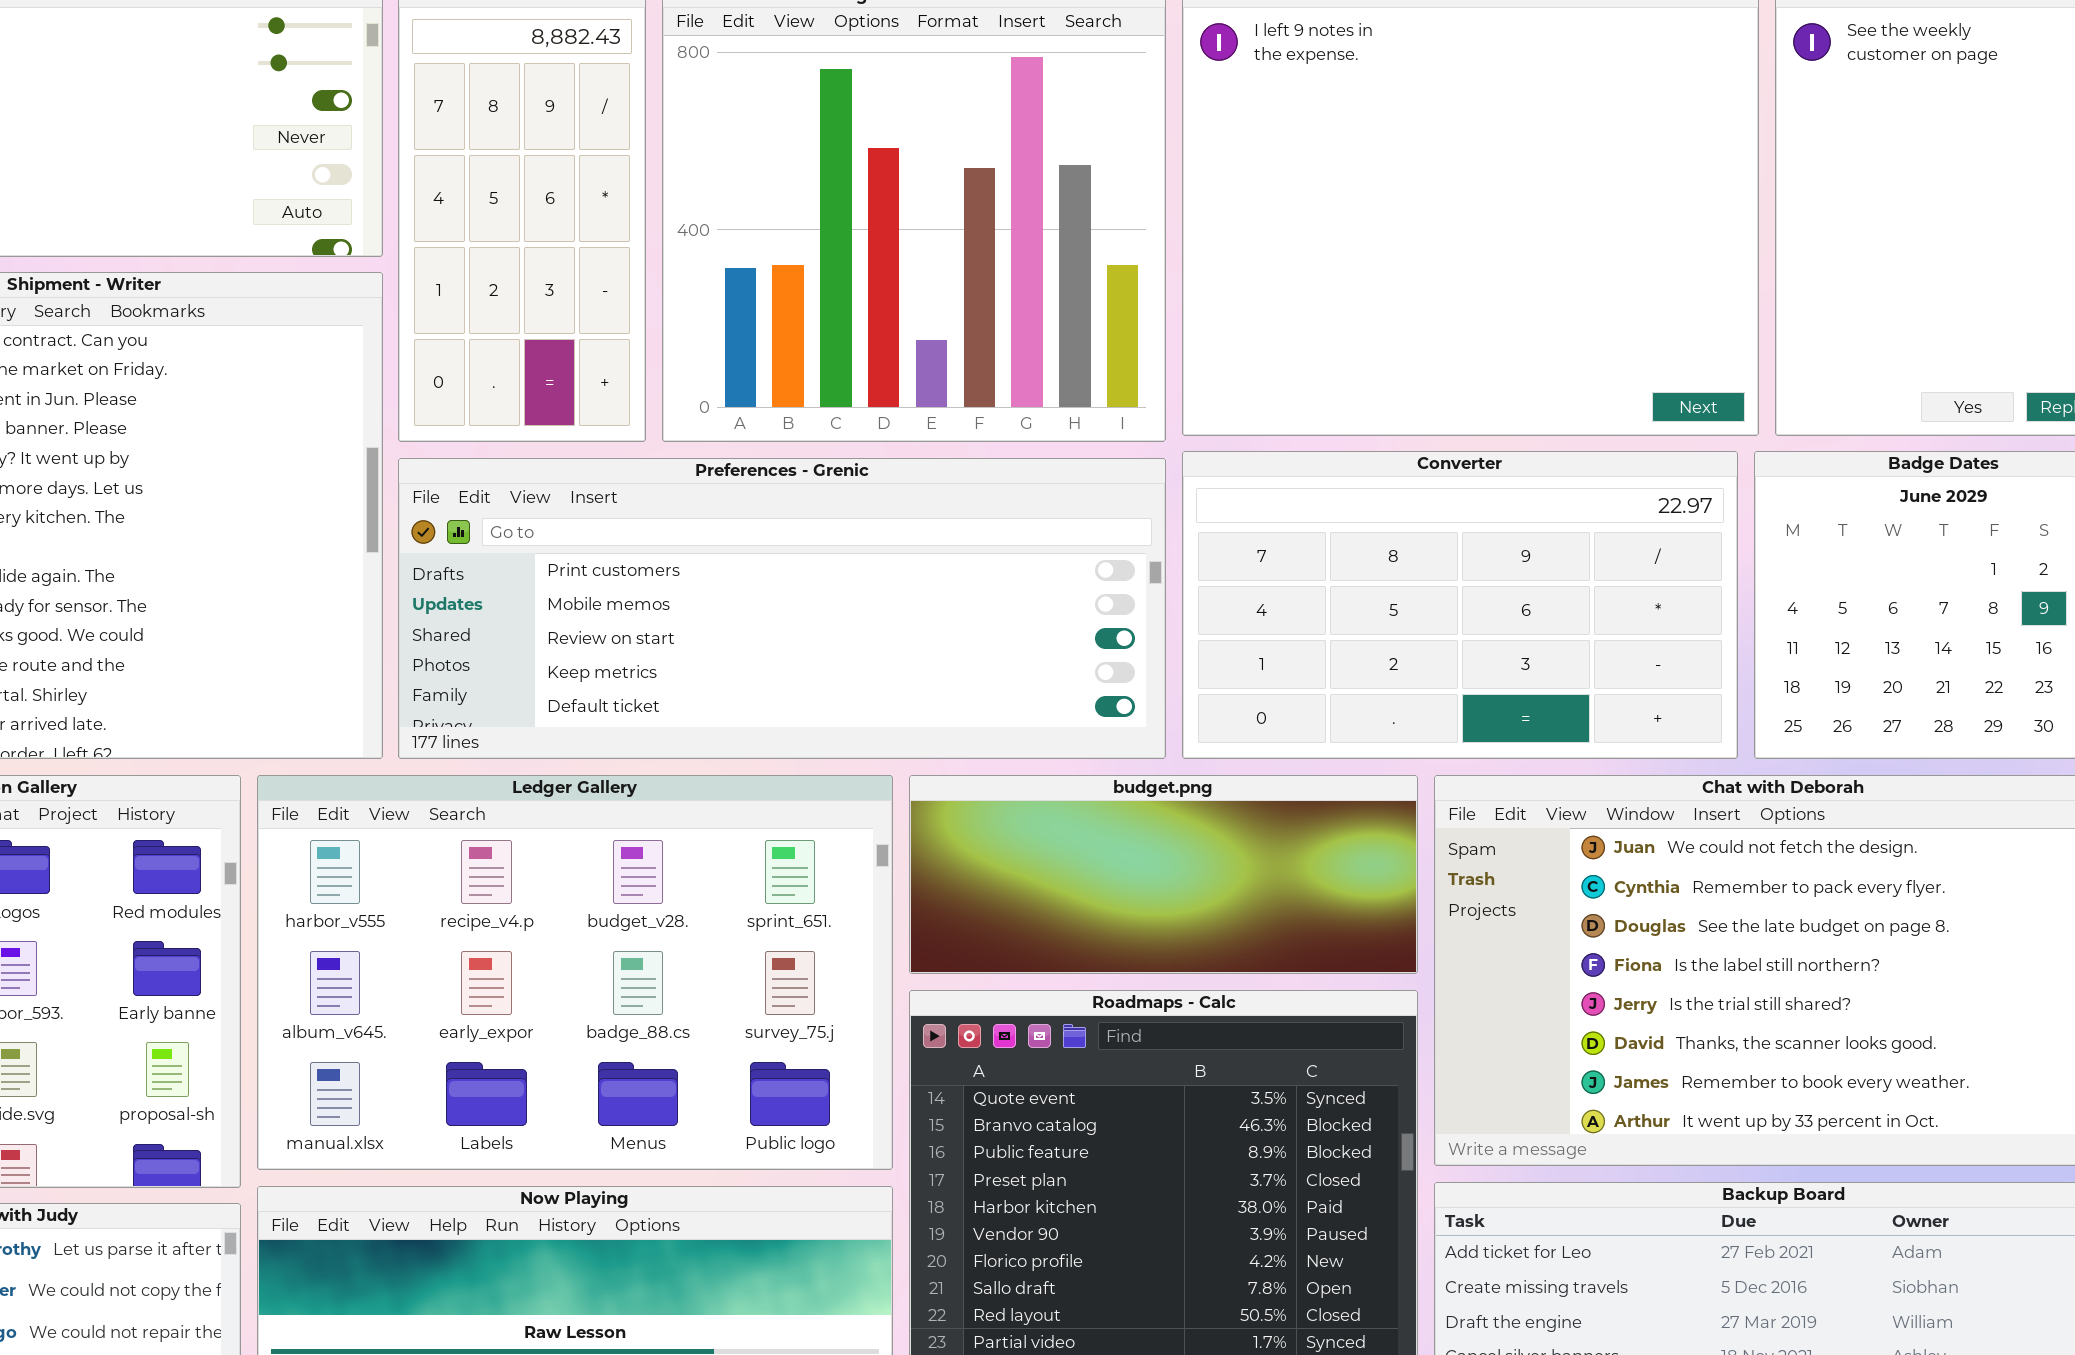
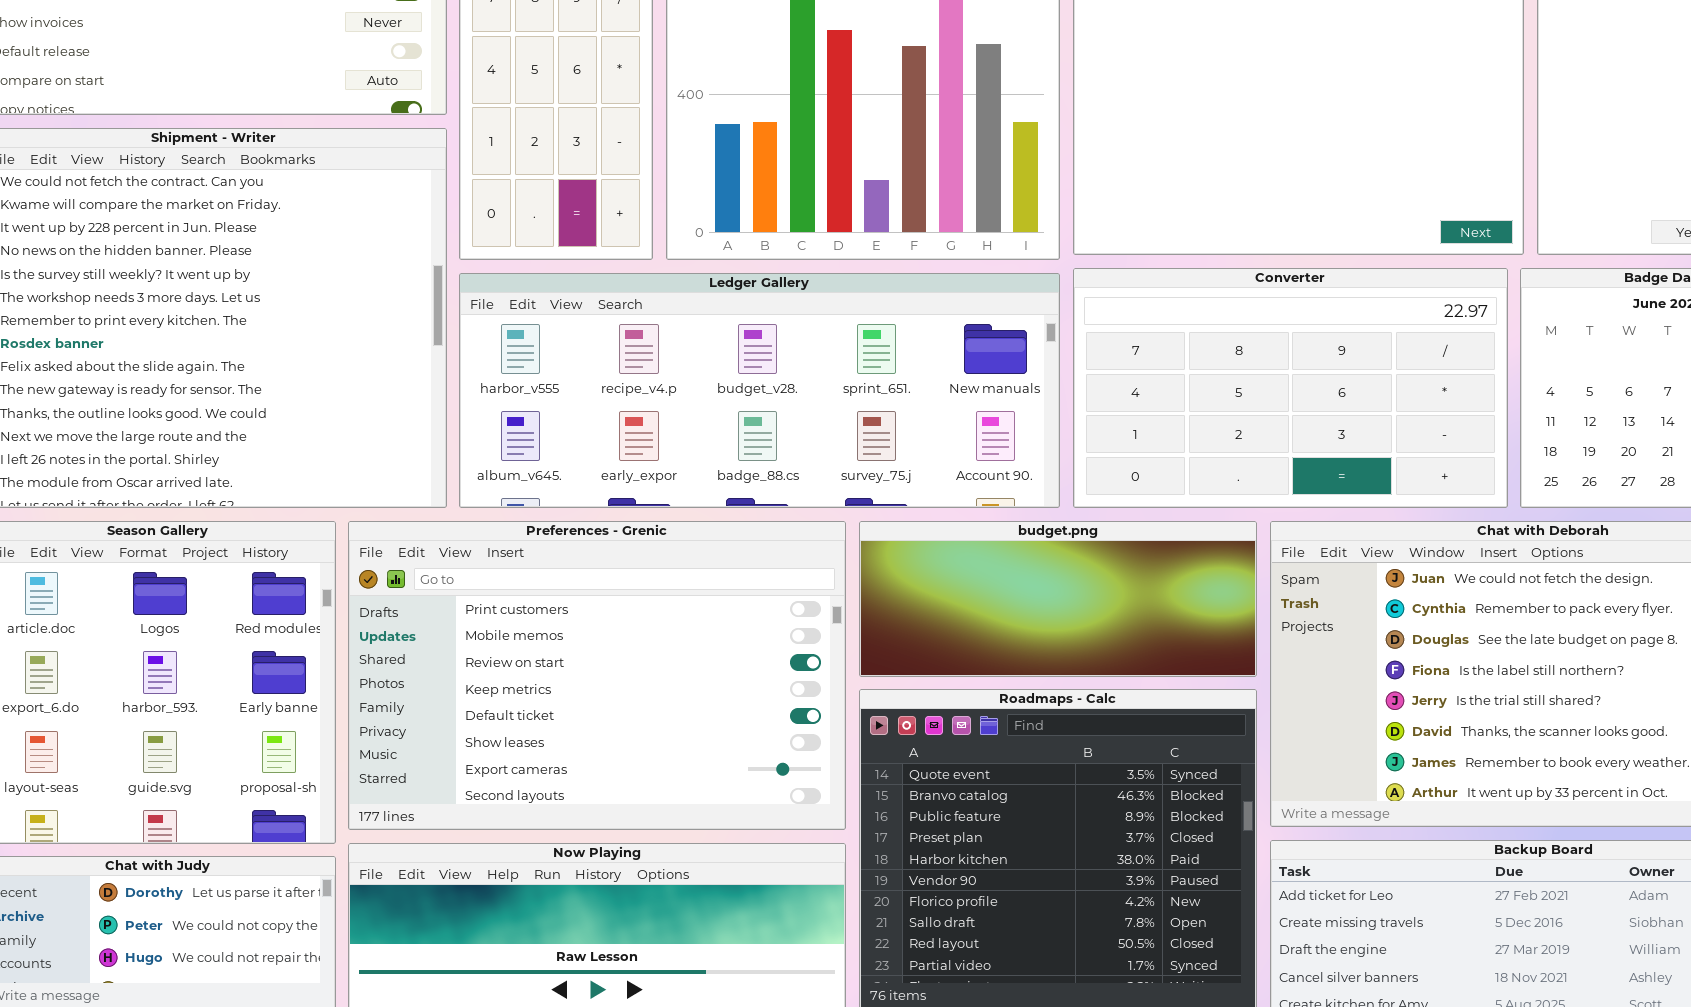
Preferences - Grenic: [398,458,1166,759] -> [348,521,846,830], moved, resized
Ledger Gallery: [257,775,893,1170] -> [459,273,1060,508], moved, resized

